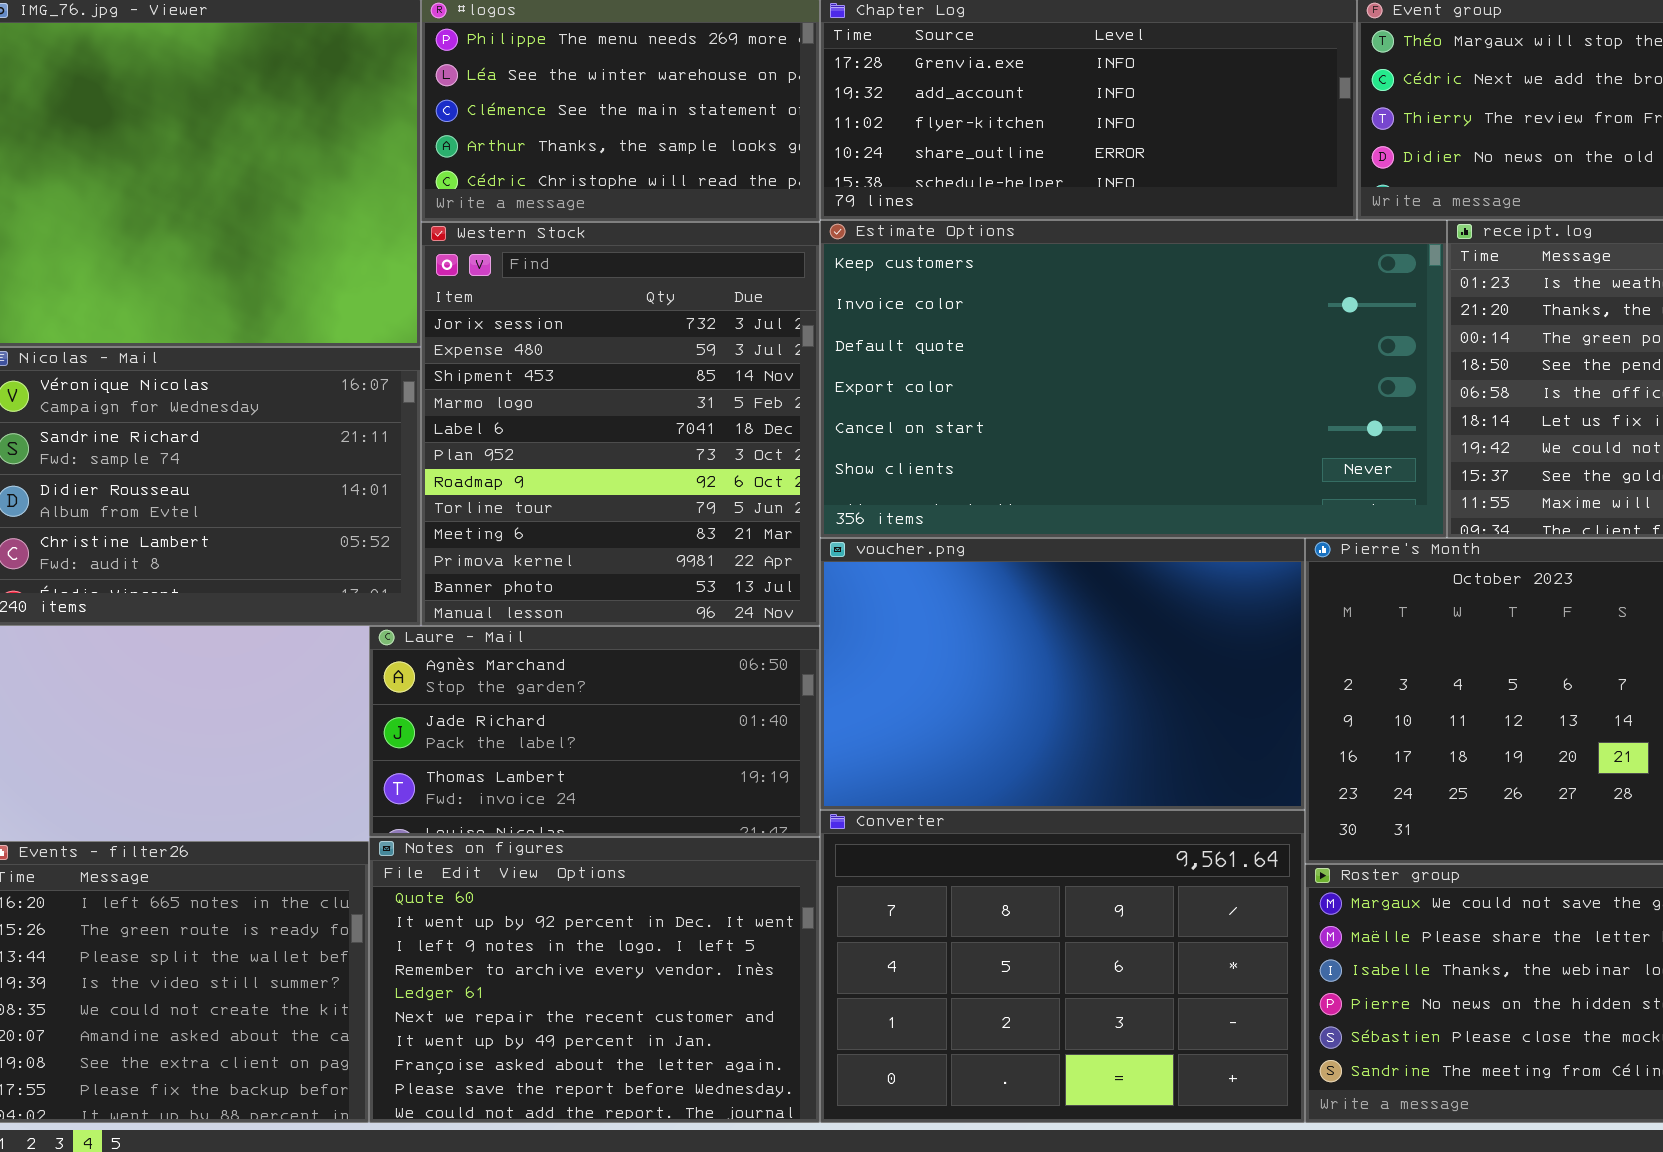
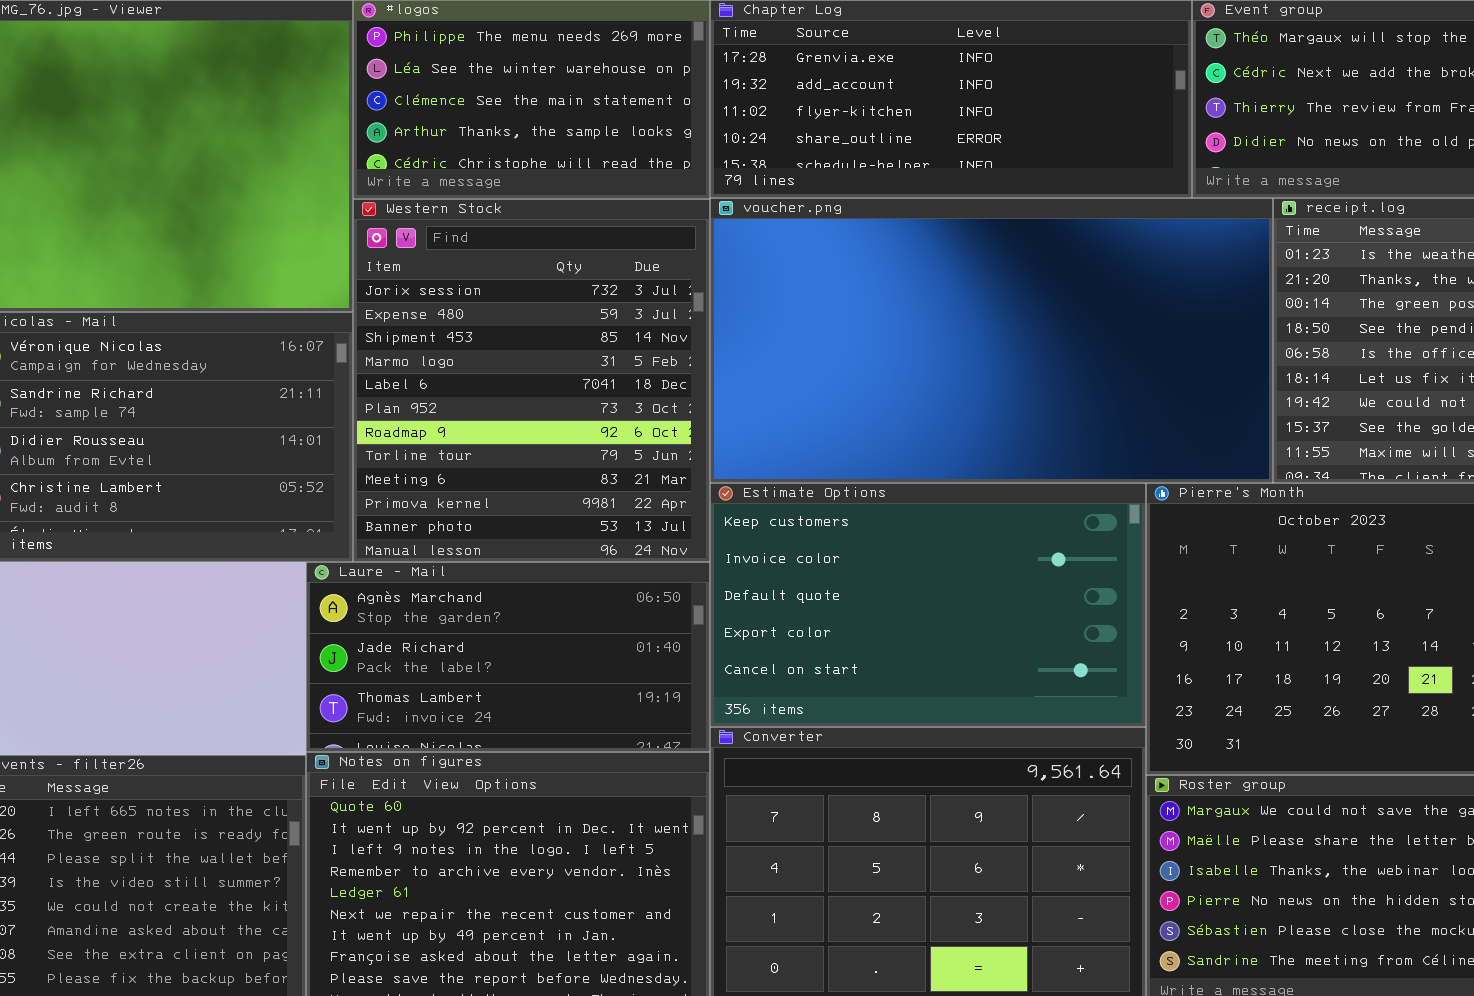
Estimate Options: [820,220,1447,538] -> [710,483,1146,727], moved, resized
voucher.png: [820,538,1305,810] -> [710,198,1273,483], moved, resized

